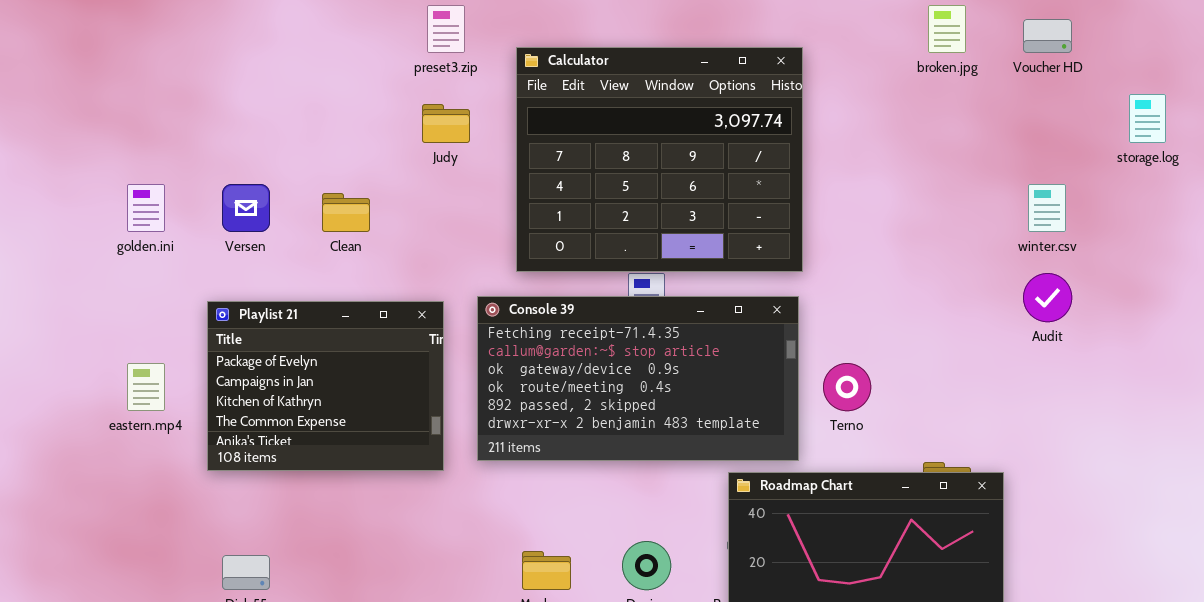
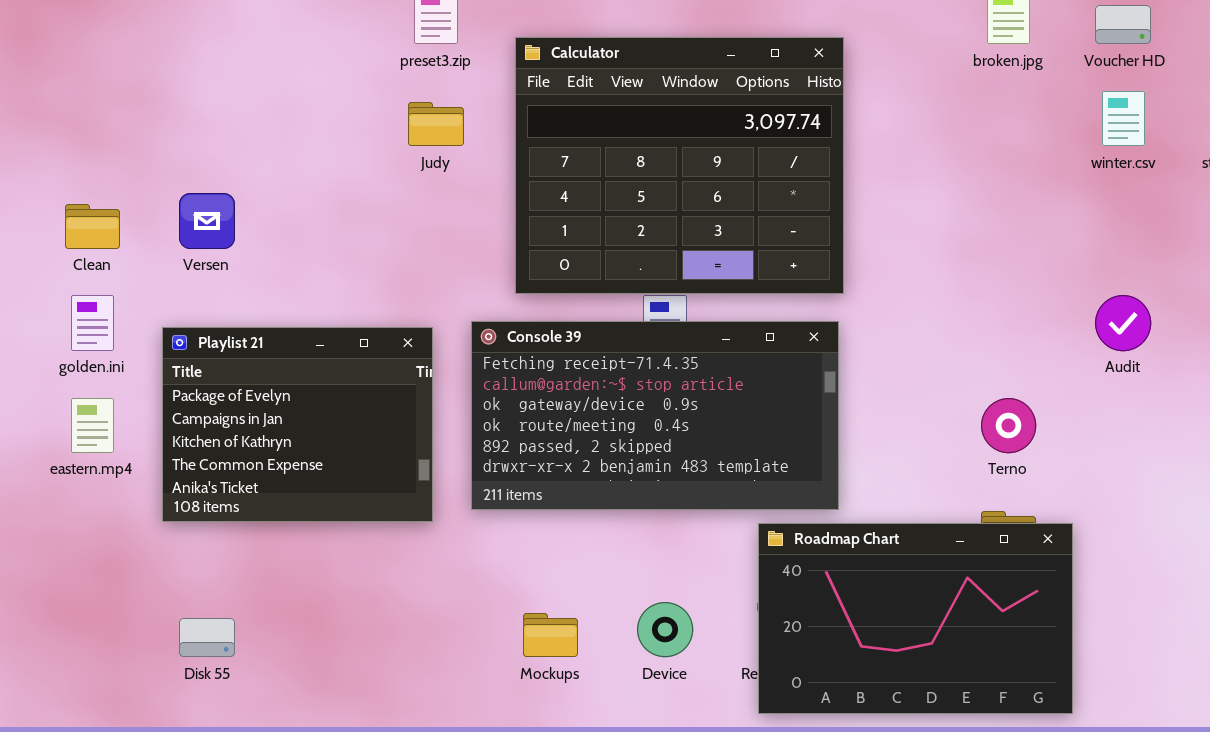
golden.ini: [127,184,165,232] -> [71,295,114,351], moved
winter.csv: [1028,184,1066,232] -> [1102,91,1145,146], moved
Clean: [322,193,370,232] -> [65,204,120,249], moved
Terno: [823,363,871,411] -> [981,398,1036,453], moved

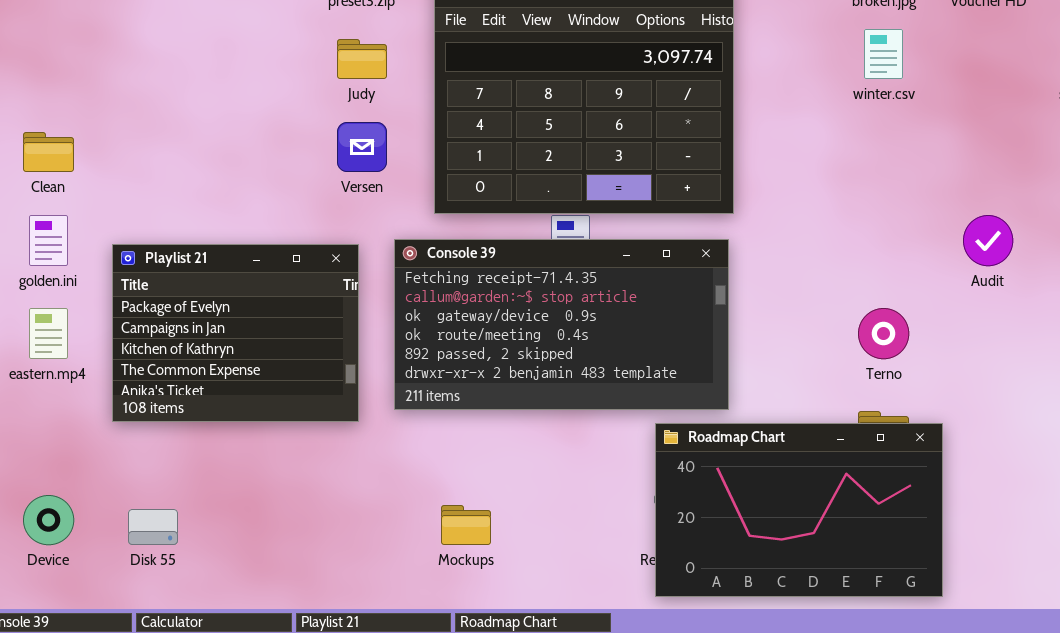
winter.csv: [1102,91,1145,146] -> [864,29,903,79], moved
Versen: [179,193,235,249] -> [337,122,387,172], moved
Device: [637,602,693,657] -> [23,495,74,545], moved

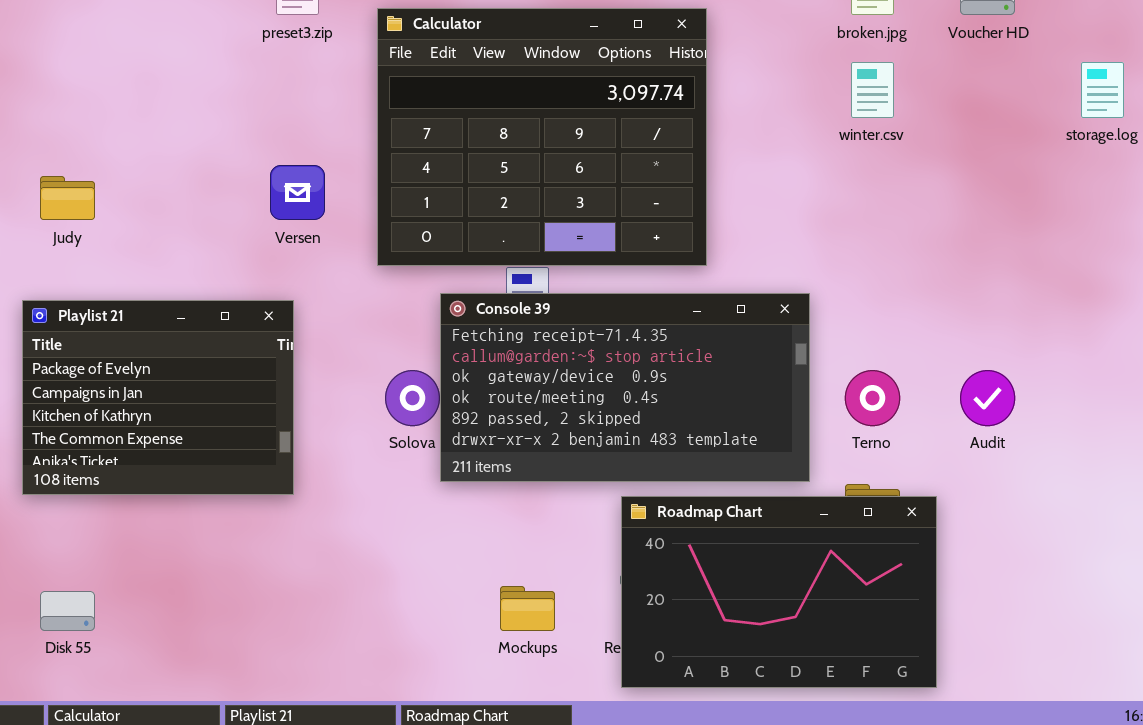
Judy: [337,39,387,79] -> [40,176,95,220], moved
Audit: [963,215,1013,266] -> [960,370,1015,426], moved
Console 39: [394,239,729,410] -> [440,293,810,482], moved
Mockups: [441,505,491,545] -> [500,586,555,631], moved

